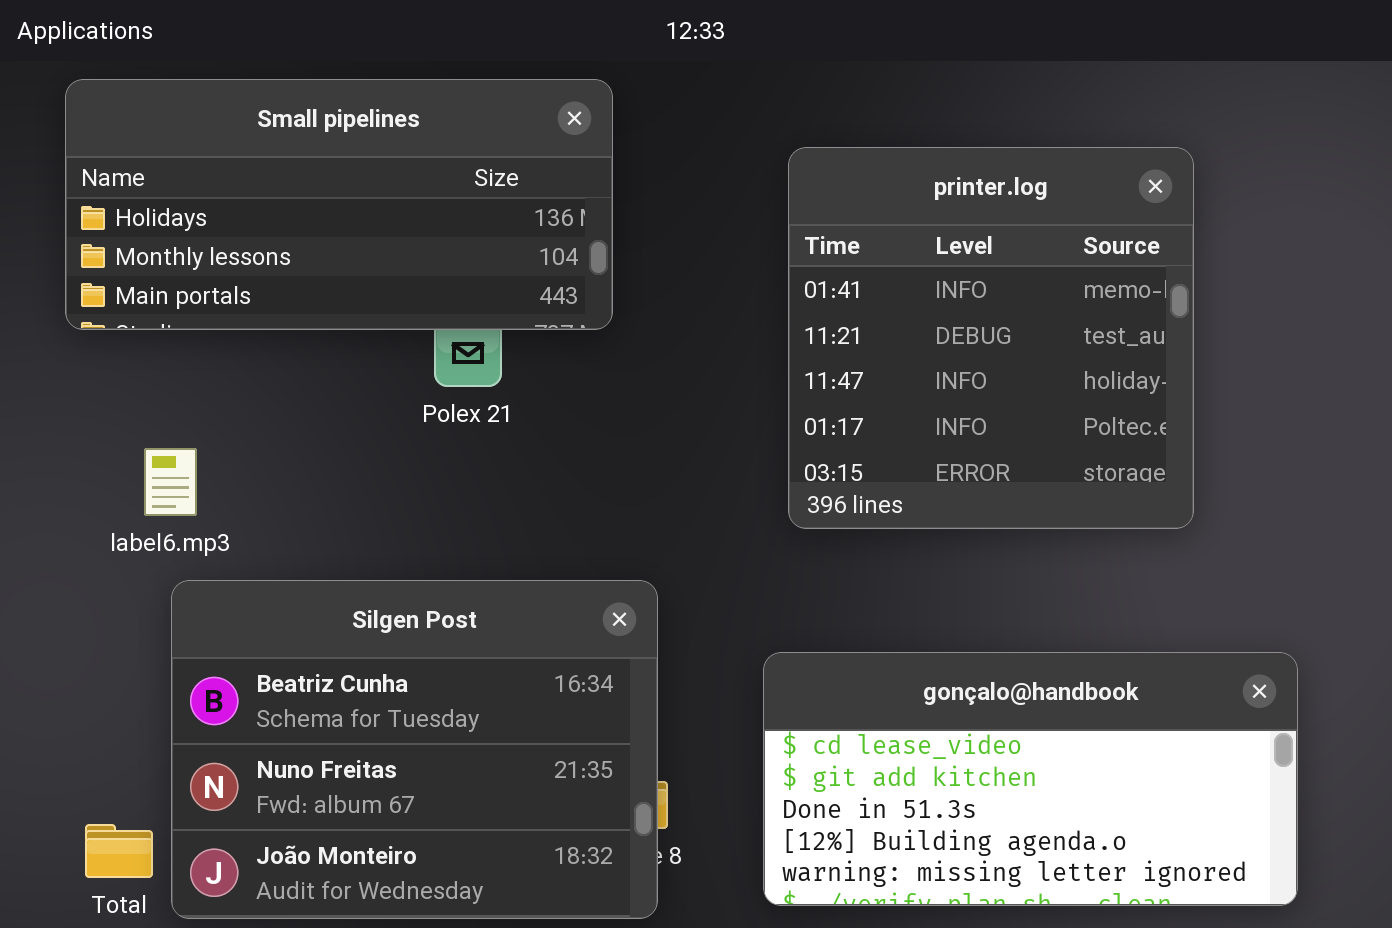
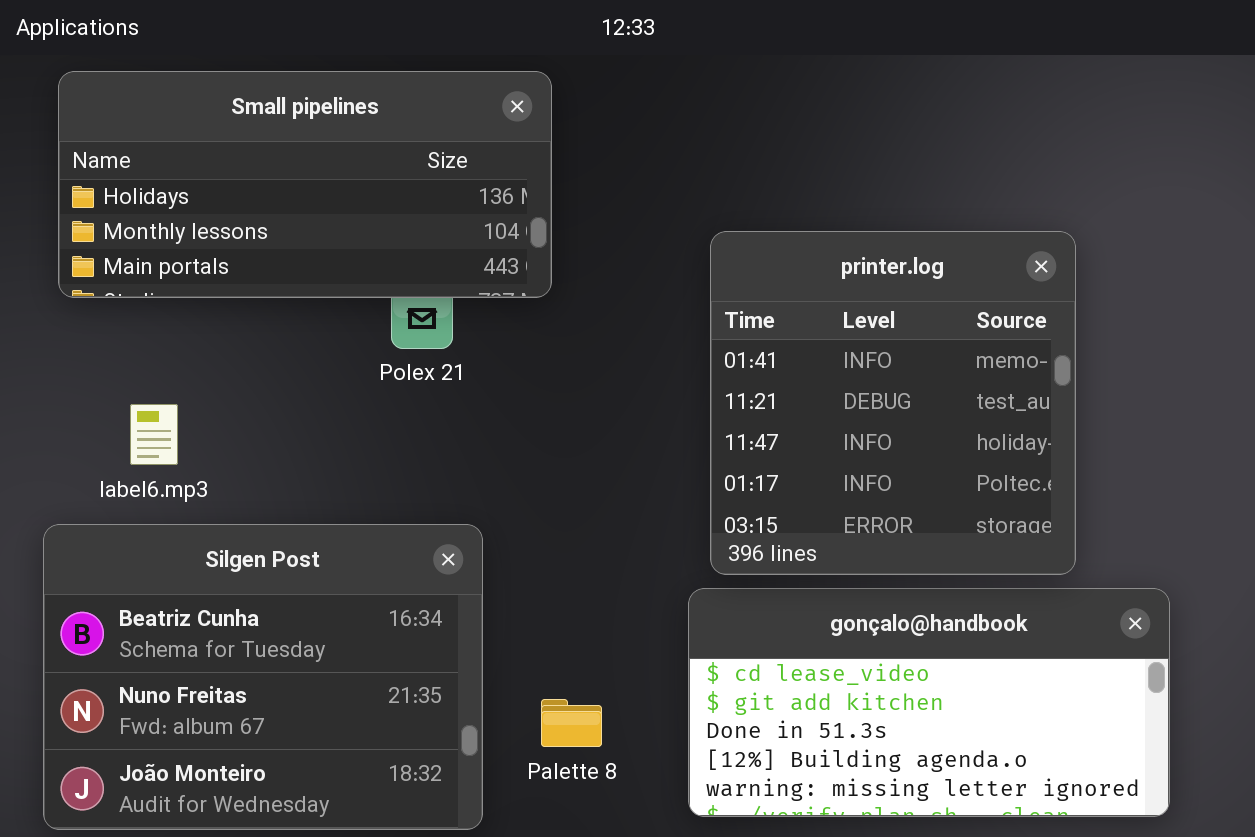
printer.log: [788,147,1194,529] -> [710,231,1076,575], moved
Silgen Post: [171,580,658,919] -> [43,524,483,830], moved

